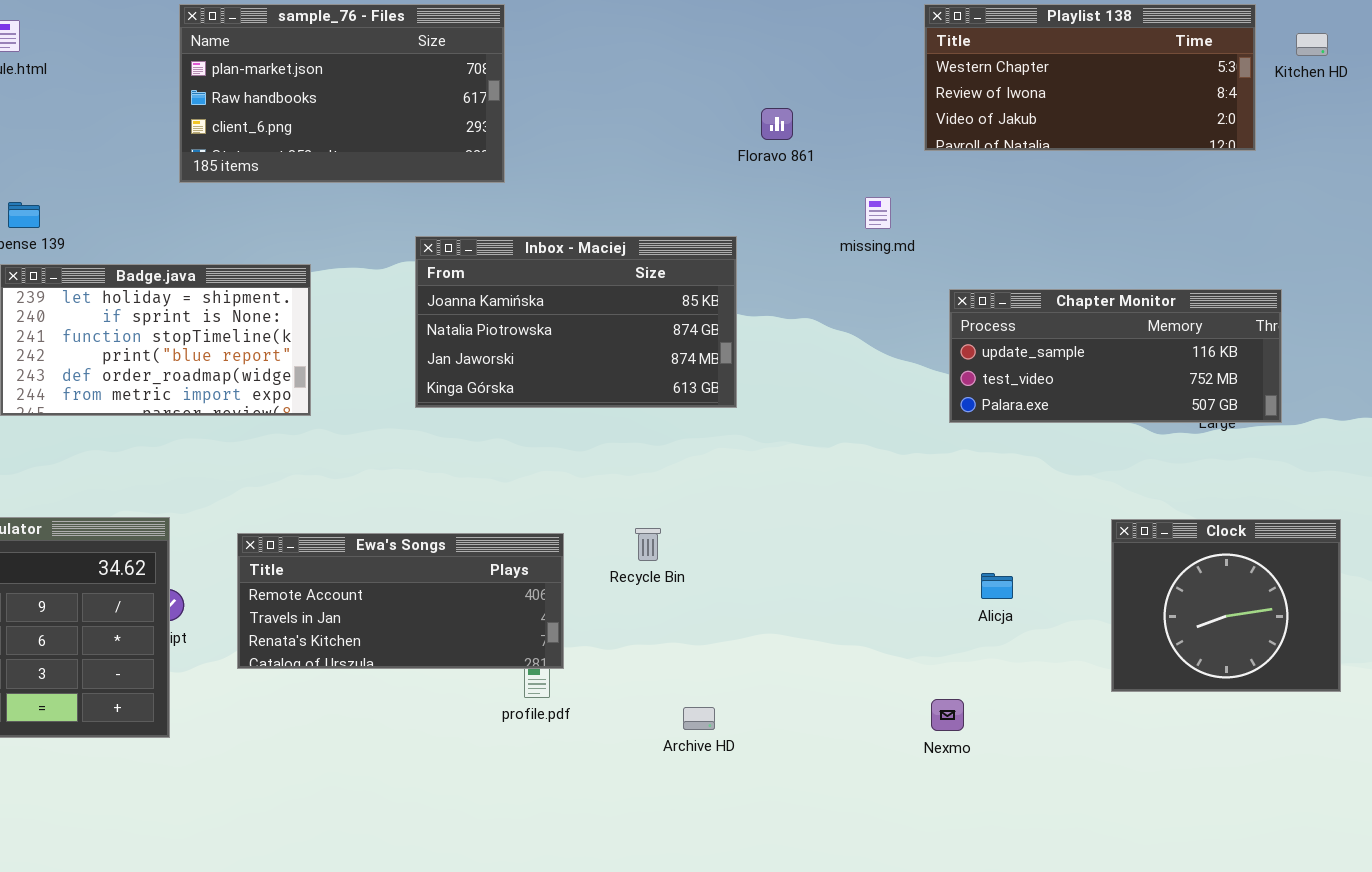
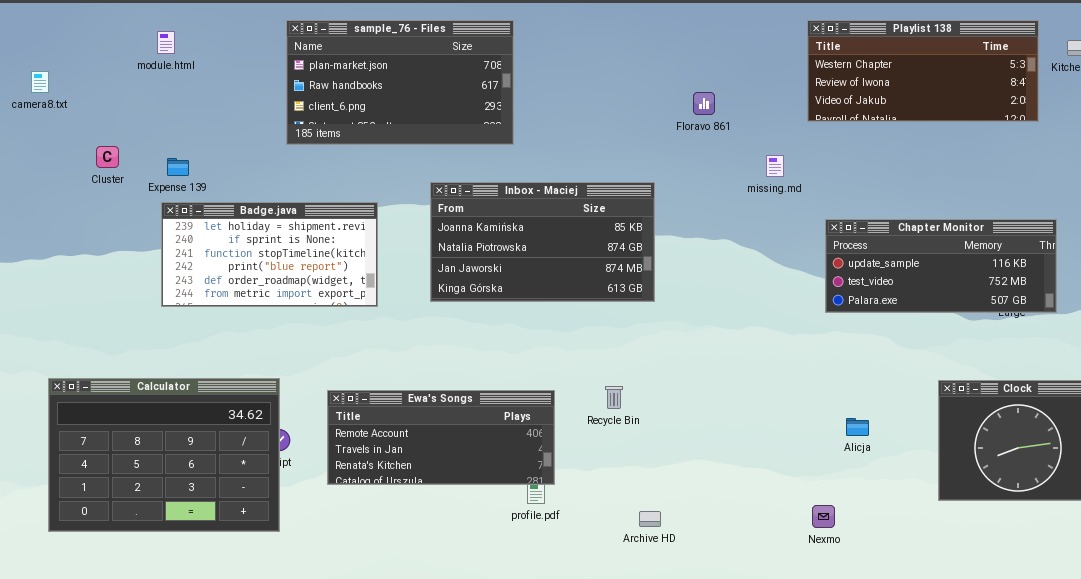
Inbox - Maciej: [415,236,737,408] -> [430,182,655,302], moved

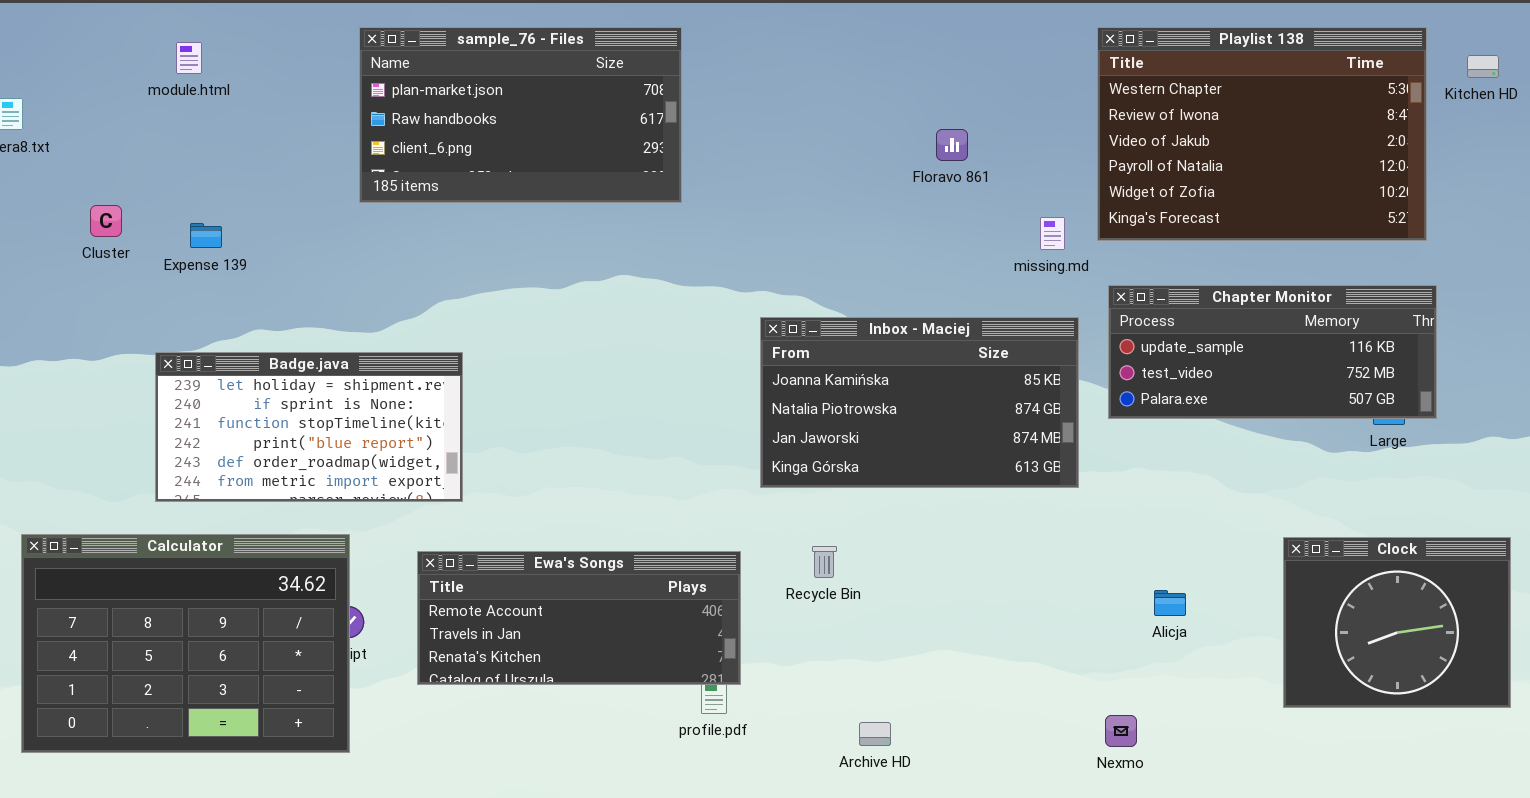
Playlist 138: [807,20,1039,122] -> [1097,27,1427,241], resized
Inbox - Maciej: [430,182,655,302] -> [760,317,1079,488], moved
Badge.java: [161,202,378,307] -> [155,352,463,502], moved
Chapter Monitor: [825,219,1057,313] -> [1108,285,1437,419], moved

